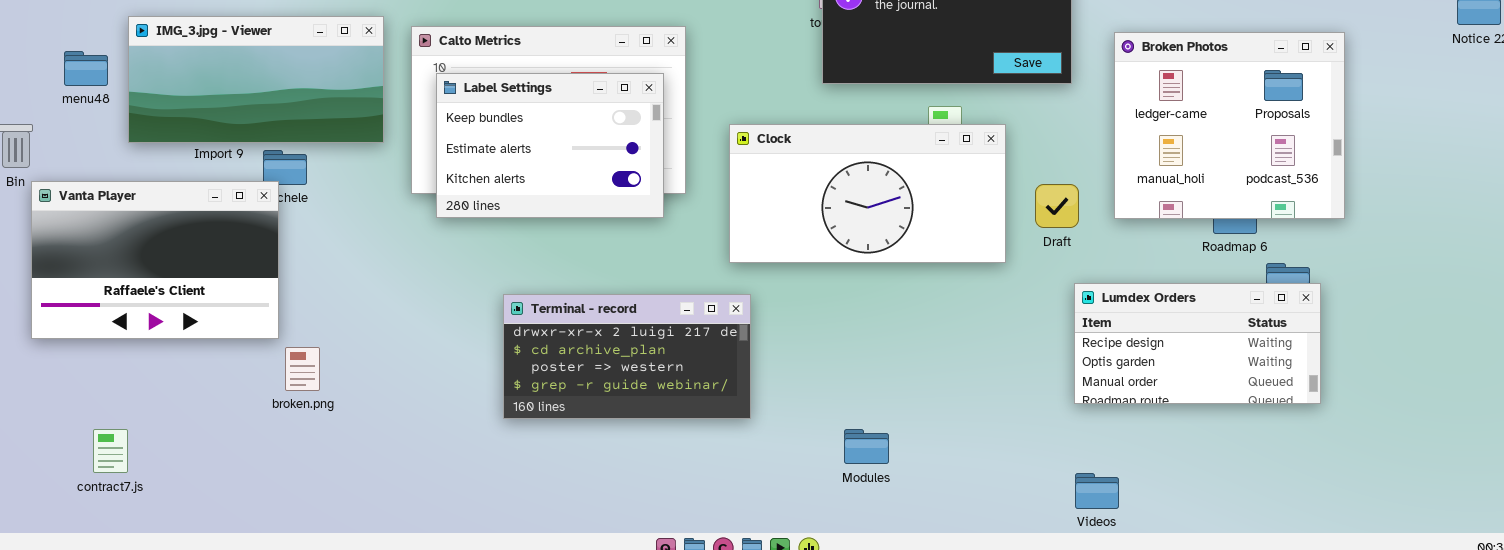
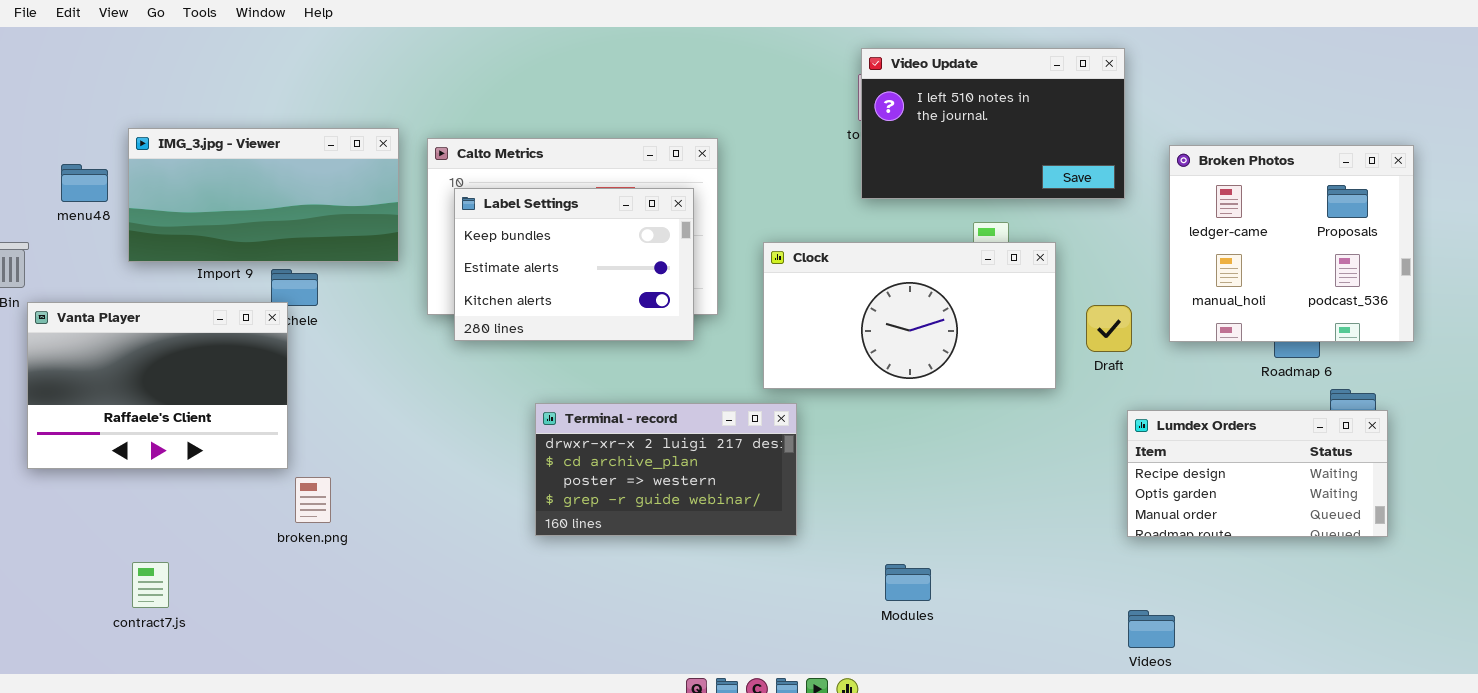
Terminal - record: [503,294,751,419] -> [535,403,797,536], moved
contract7.js: [93,429,128,473] -> [132,562,169,608], moved

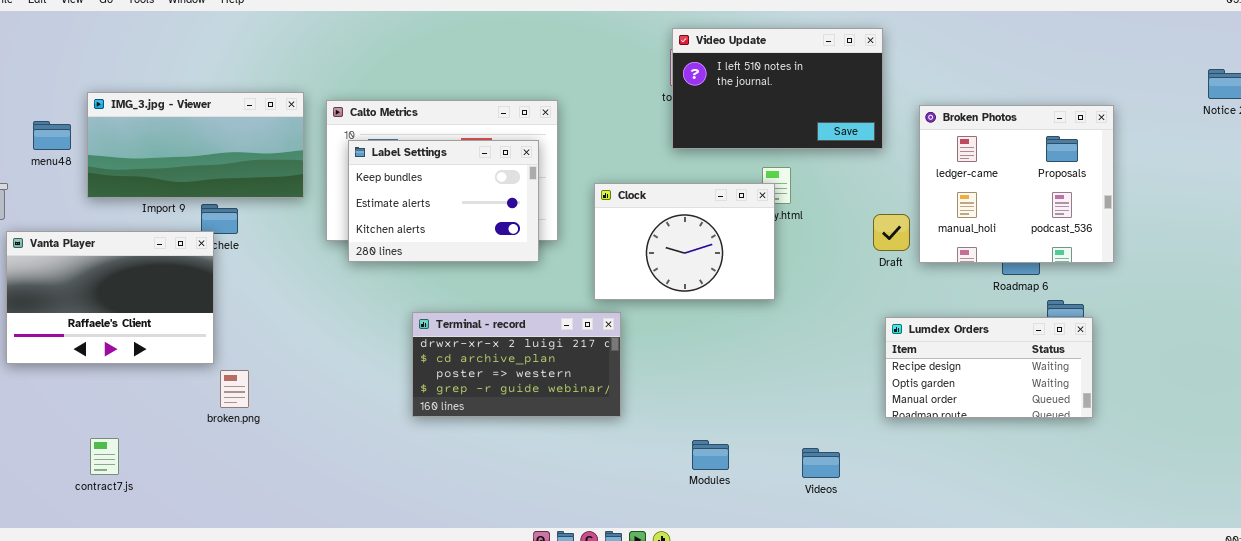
Clock: [763,242,1056,389] -> [594,183,775,300], resized
Draft: [1086,305,1132,352] -> [873,214,910,251], moved
Videos: [1128,610,1175,648] -> [802,448,840,478], moved

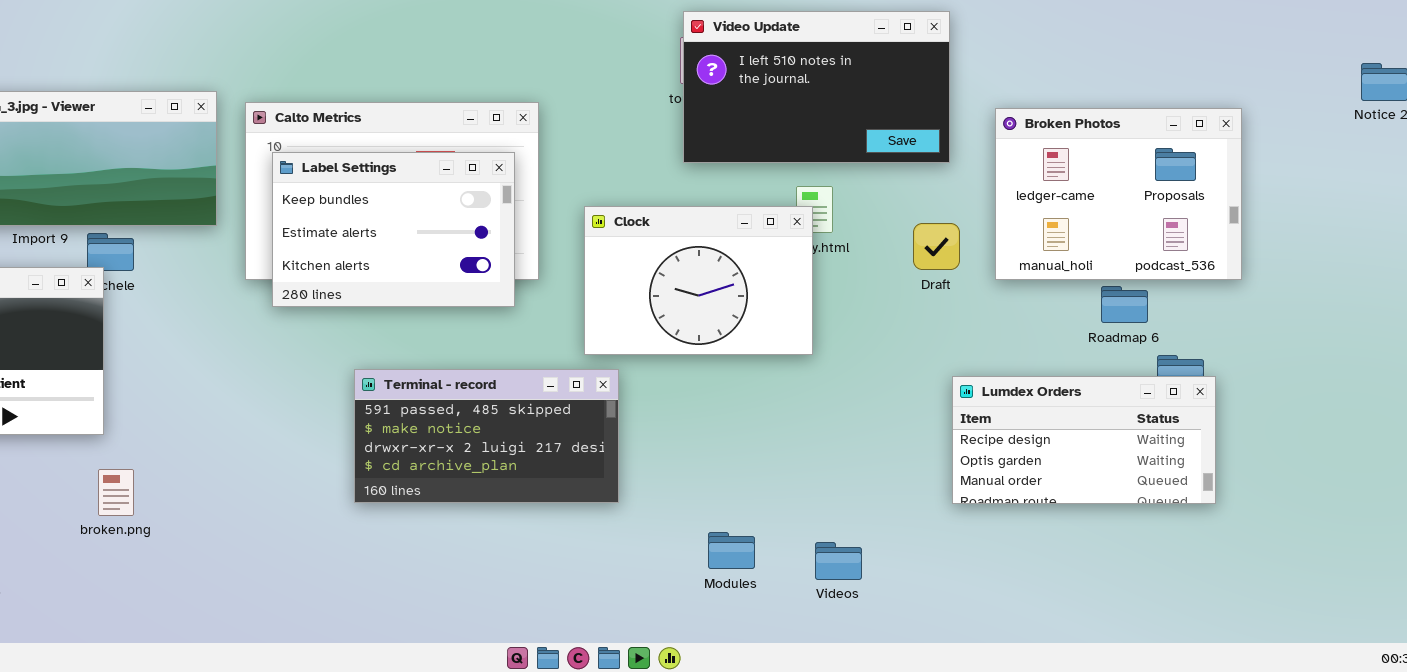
Broken Photos: [919,105,1114,263] -> [995,108,1242,280], resized
Draft: [873,214,910,251] -> [913,223,960,270], moved
Terminal - record: [412,312,621,417] -> [354,369,619,503], scrolled up 2 rows
broken.png: [220,370,249,408] -> [98,469,134,516], moved
Videos: [802,448,840,478] -> [815,542,862,580], moved

